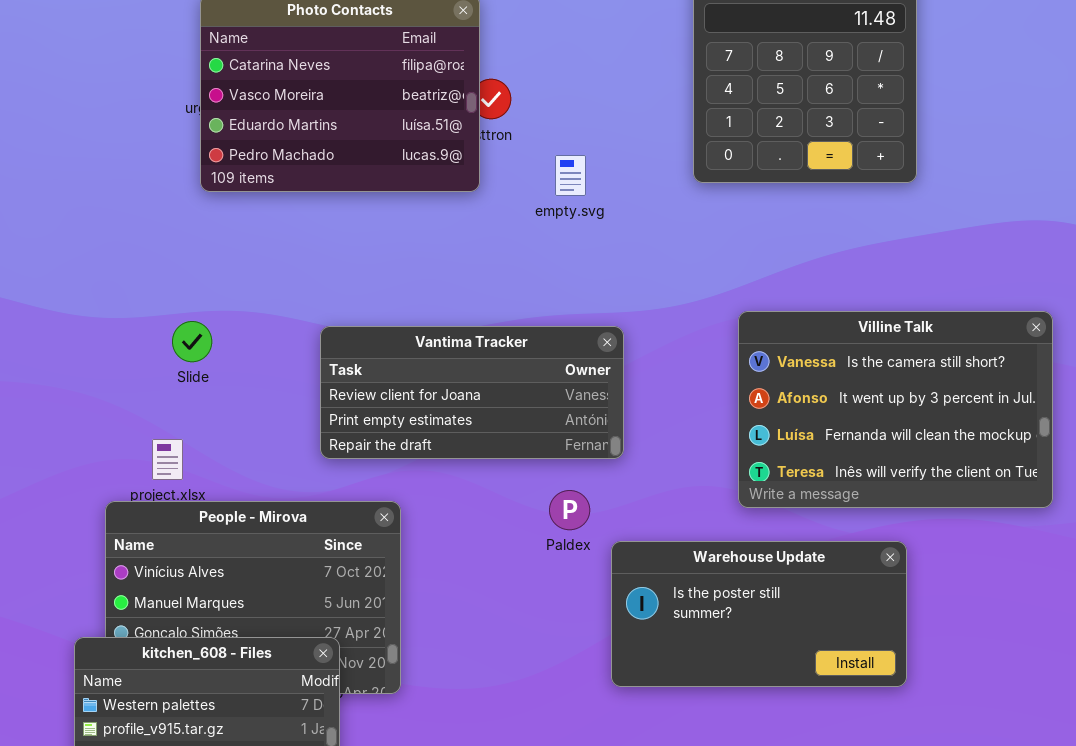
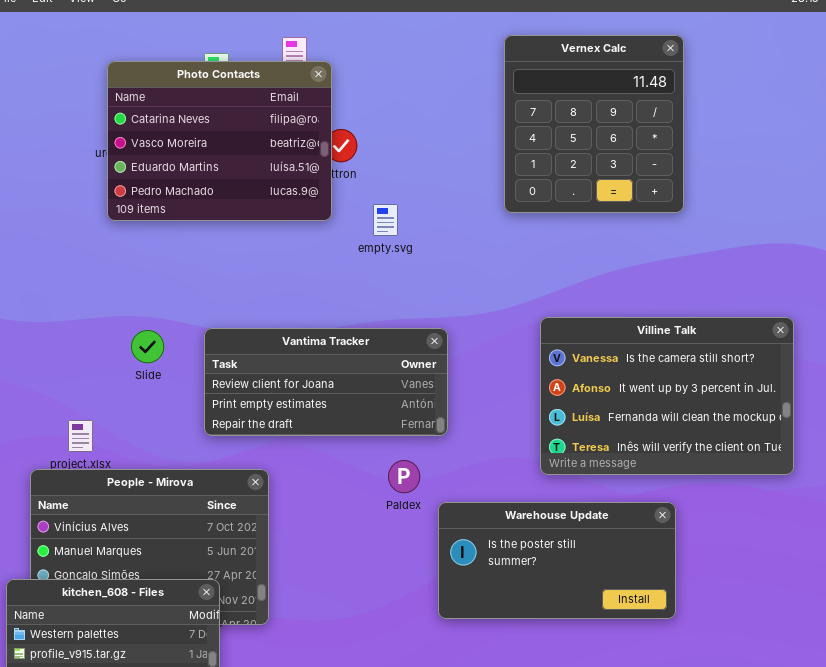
empty.svg: [555,155,586,196] -> [373,204,398,236], moved
Slide: [172,321,212,362] -> [131,330,164,363], moved

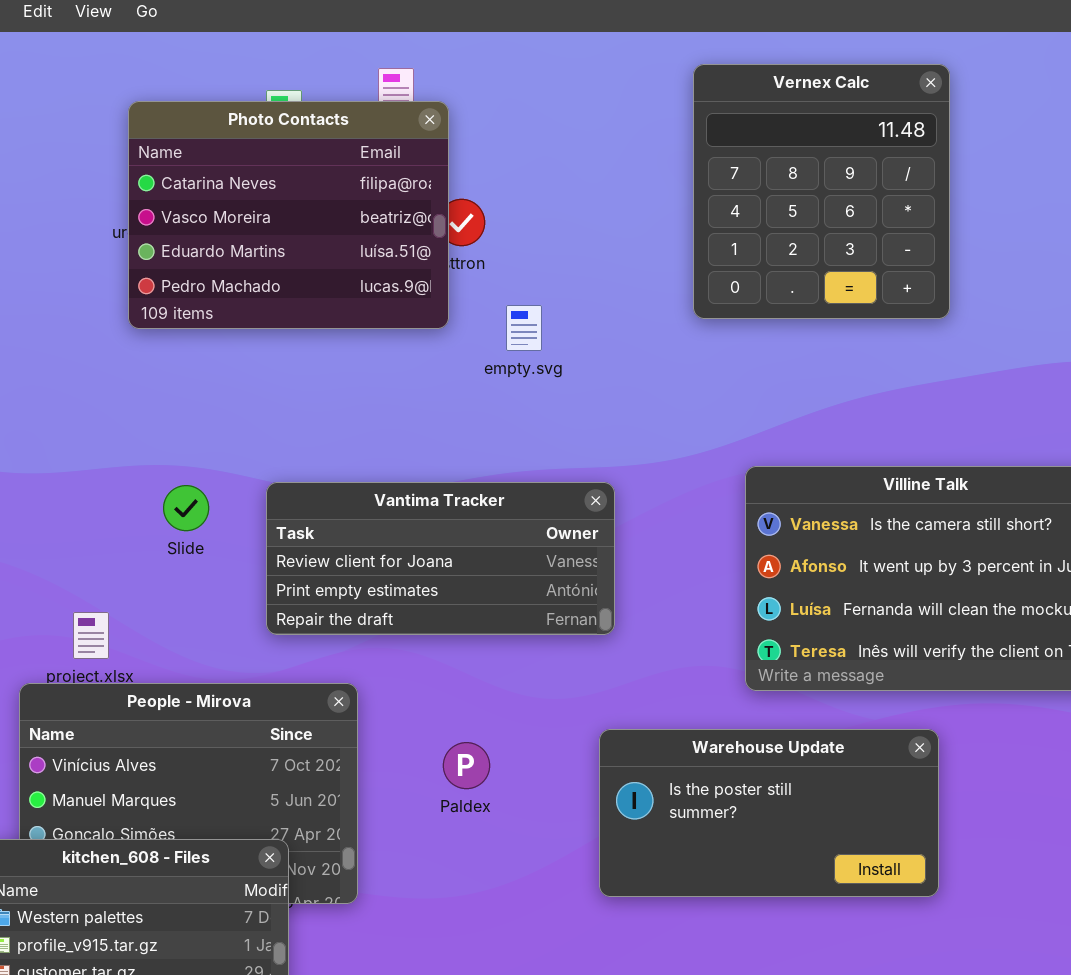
Paldex: [388,460,420,493] -> [443,742,490,789], moved

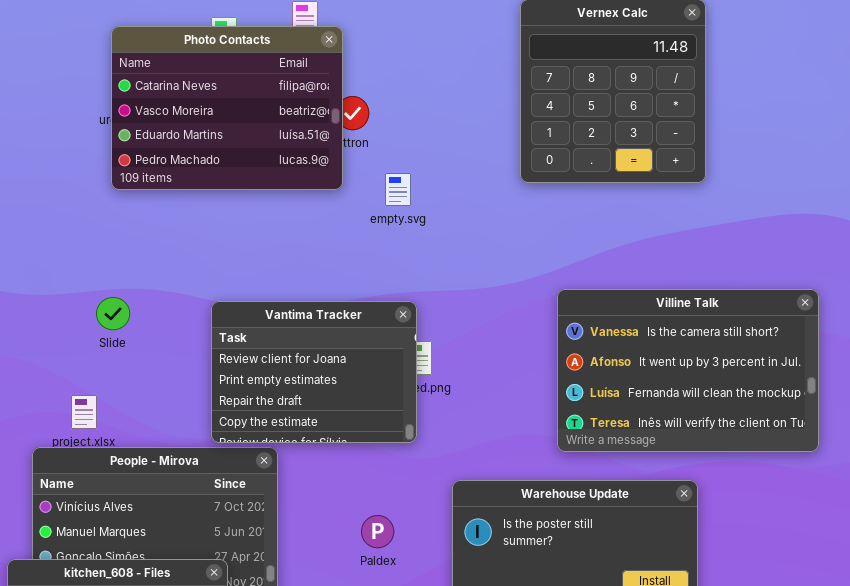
Vantima Tracker: [266,482,615,635] -> [211,301,417,443], resized
Slide: [163,485,209,531] -> [96,297,130,330], moved
Paldex: [443,742,490,789] -> [361,515,394,548], moved

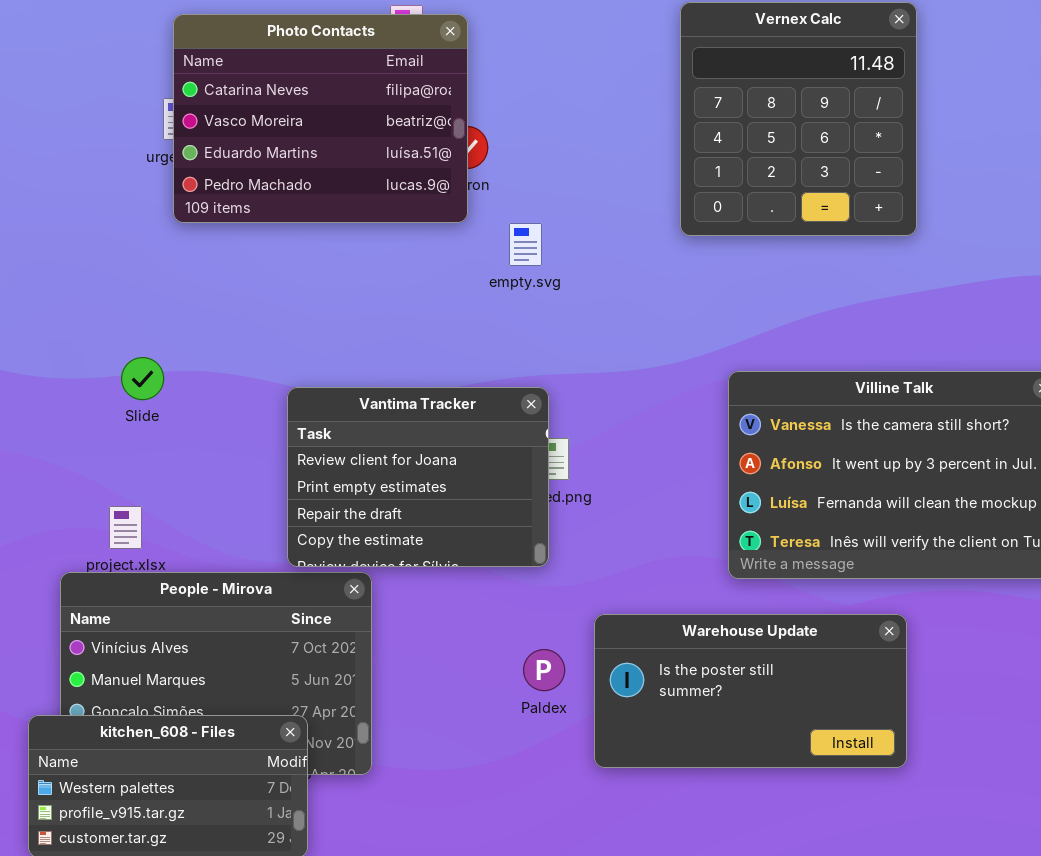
Photo Contacts: [111,26,343,190] -> [173,14,468,223], moved
Slide: [96,297,130,330] -> [121,357,164,400], moved
Paldex: [361,515,394,548] -> [523,649,565,691], moved

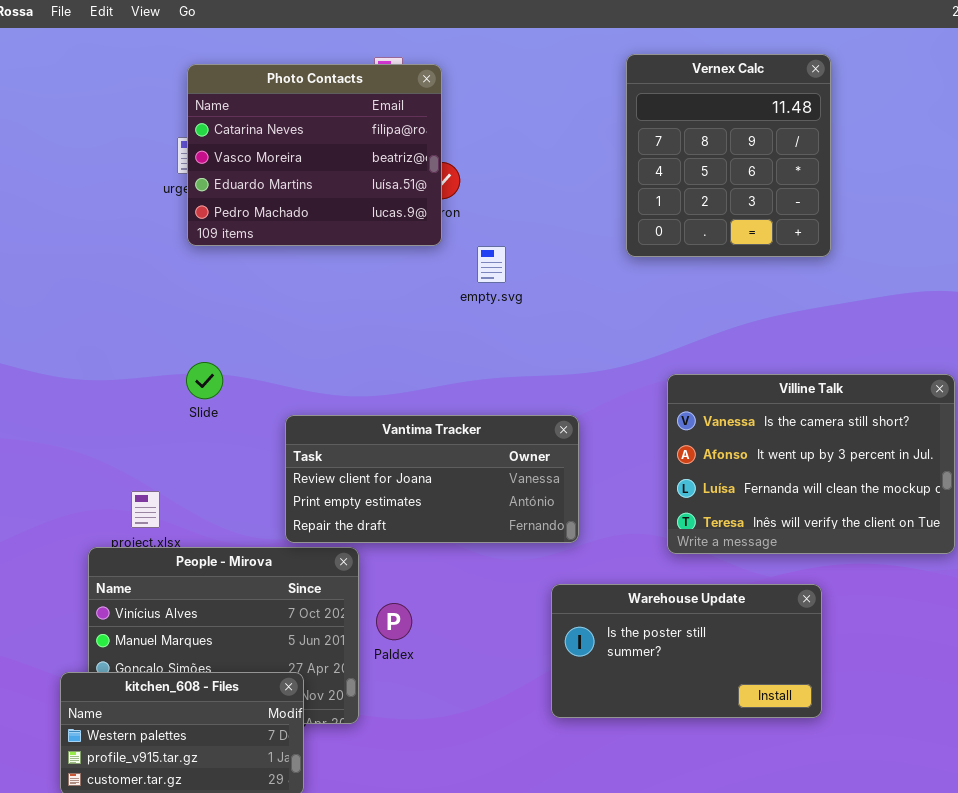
Slide: [121,357,164,400] -> [186,362,223,399], moved
Vantima Tracker: [287,387,549,567] -> [285,415,579,543], resized
Paldex: [523,649,565,691] -> [376,603,412,640], moved

